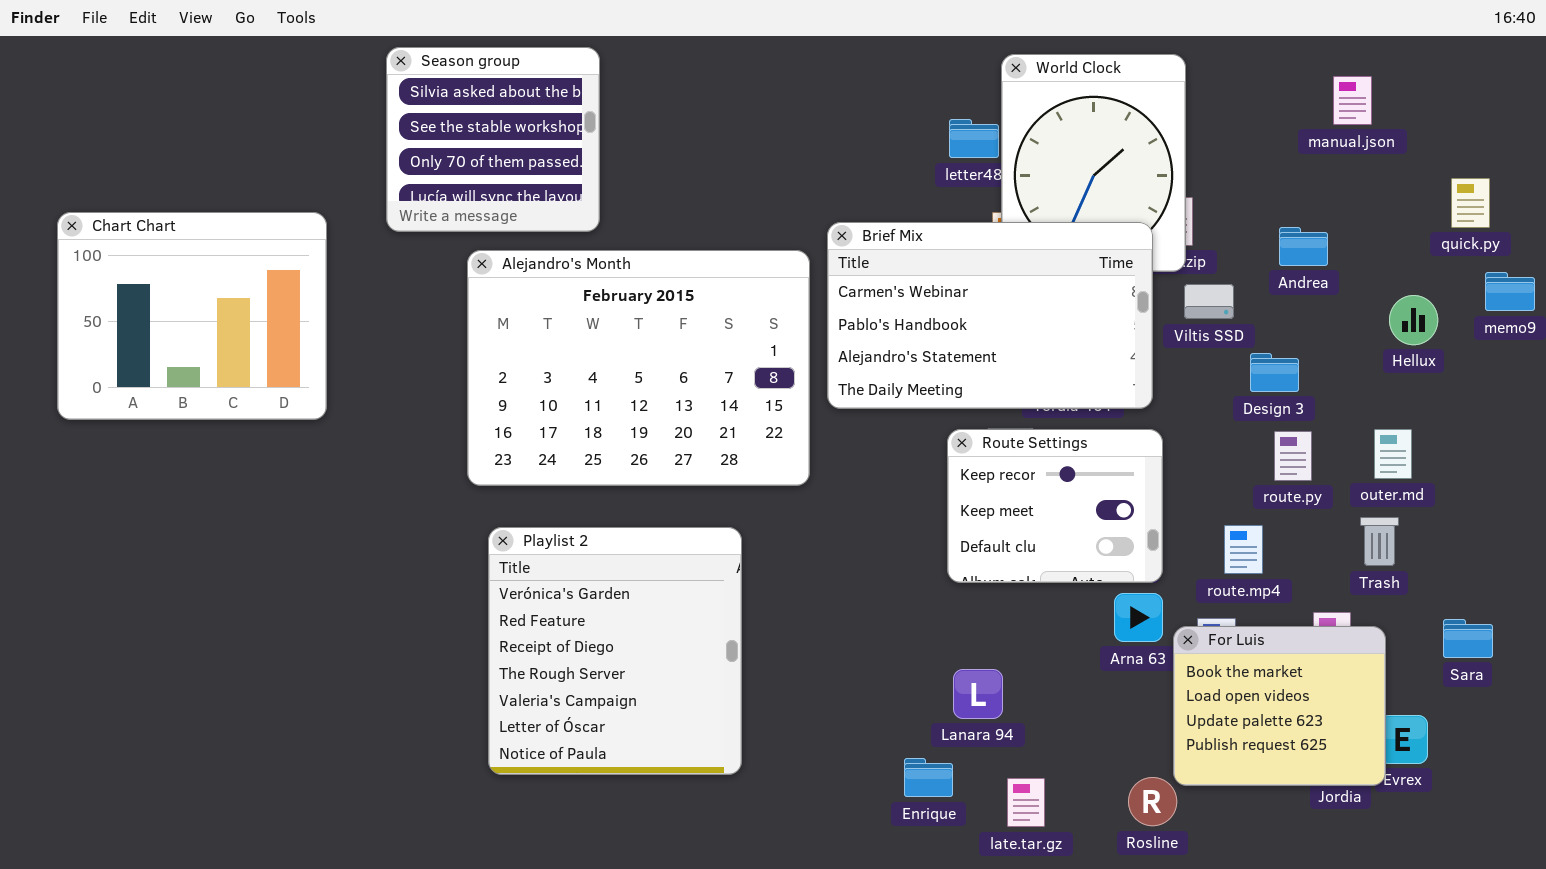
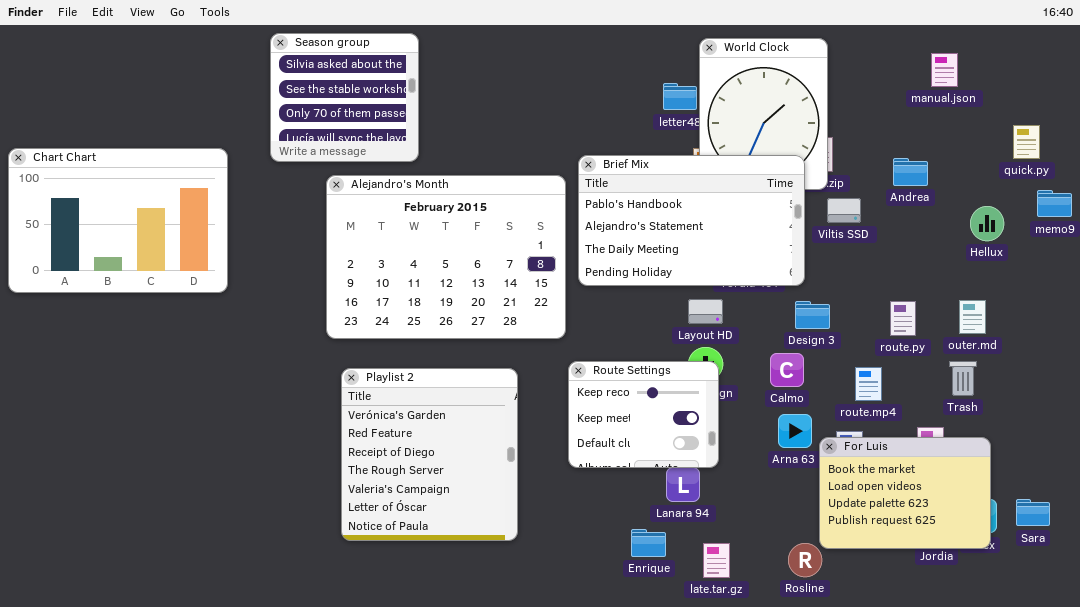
Chart Chart: [57,212,327,420] -> [8,148,228,293], resized
Brief Mix: [827,222,1153,409] -> [578,155,805,286], scrolled down 1 row
Design 3: [1250,353,1299,392] -> [795,301,830,329], moved
Route Settings: [947,429,1163,583] -> [568,361,719,468], moved
Sara: [1443,619,1493,658] -> [1016,499,1050,526], moved
For Luis: [1173,626,1386,786] -> [819,437,991,549], resized

